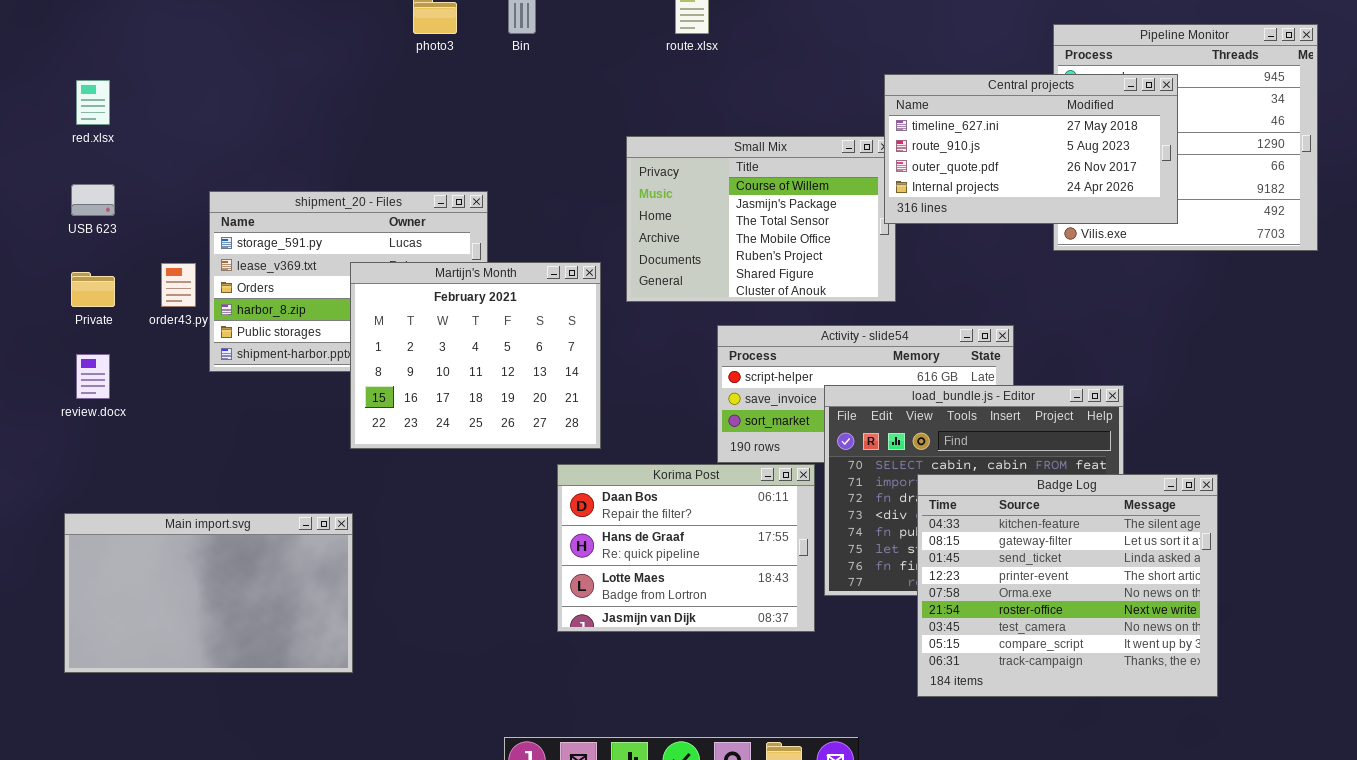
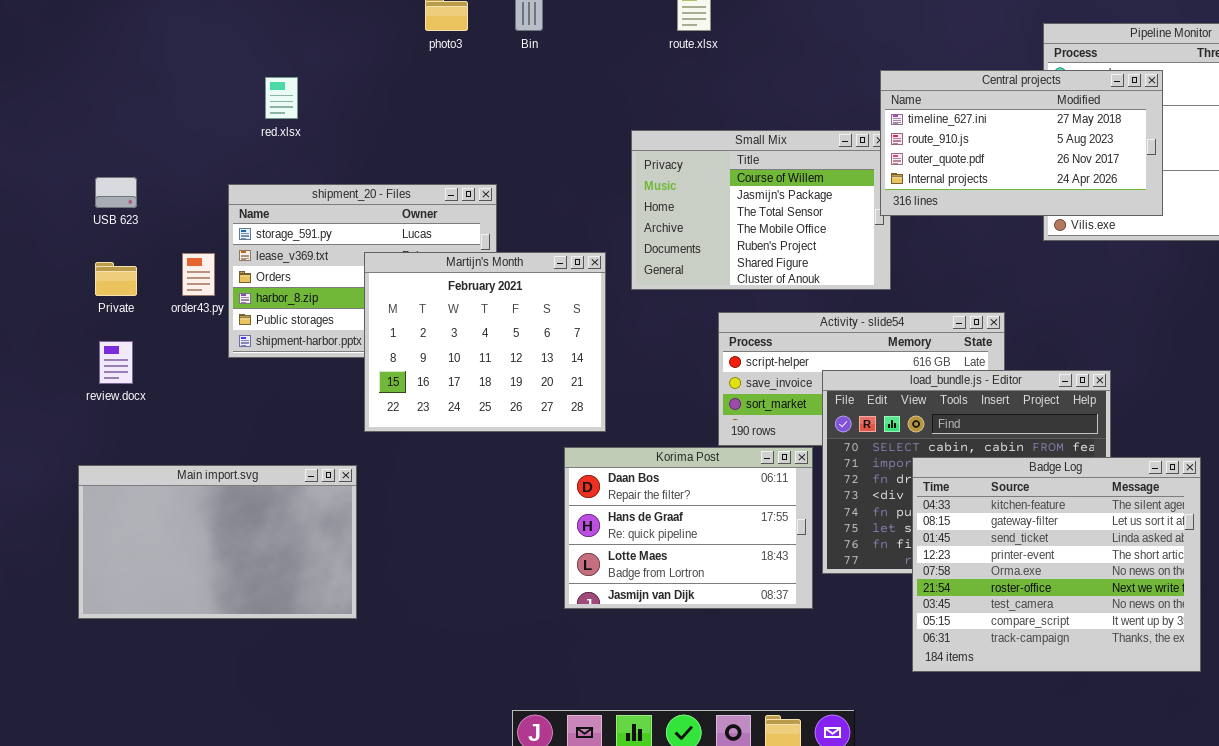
red.xlsx: [76,80,110,125] -> [265,77,298,119], moved
Main import.svg: [64,513,353,673] -> [78,465,357,619], moved

